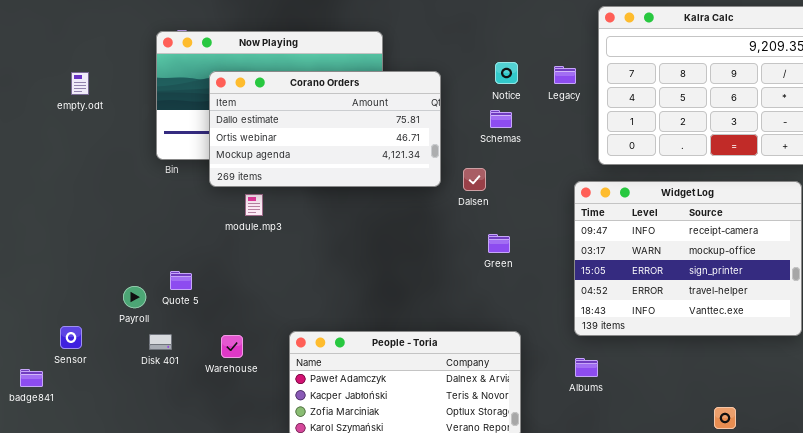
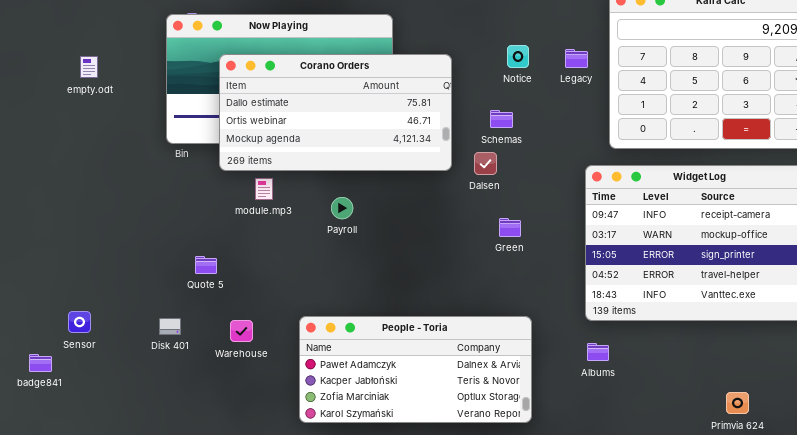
Schemas: [490,110,512,128] -> [490,110,513,128], moved
Quote 5: [170,271,192,290] -> [195,256,217,274], moved
Payroll: [123,286,146,308] -> [331,197,353,219], moved

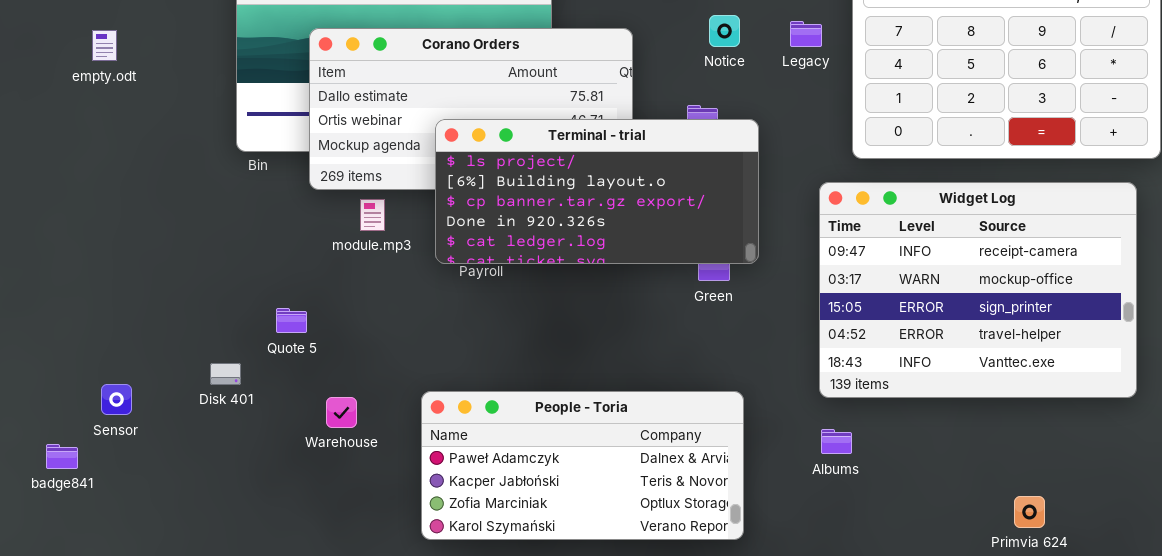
empty.odt: [80,56,98,78] -> [92,30,117,61], moved
Terminal - trial: none -> [435,119,759,264], opened
Disk 401: [159,318,181,335] -> [210,363,241,385], moved

